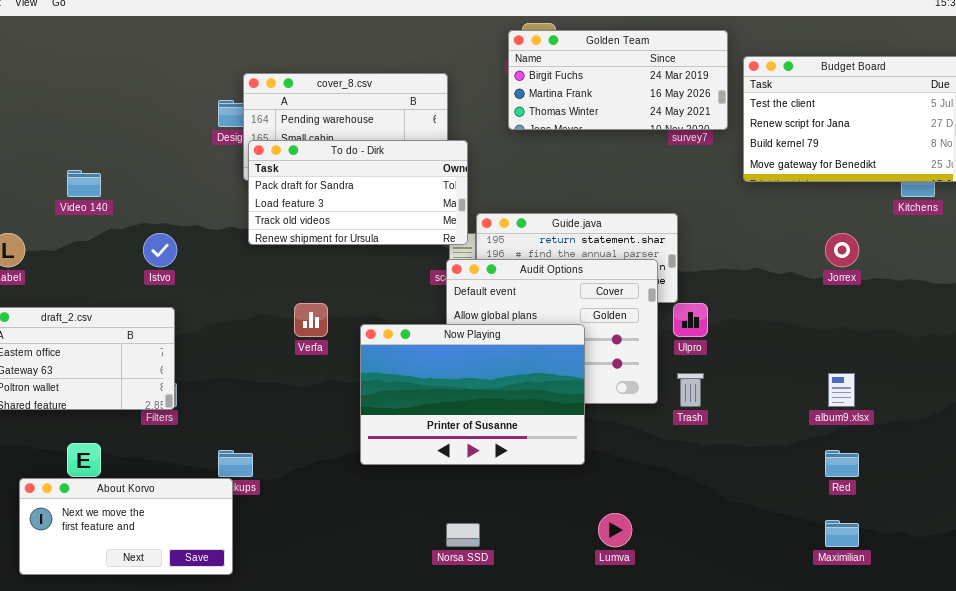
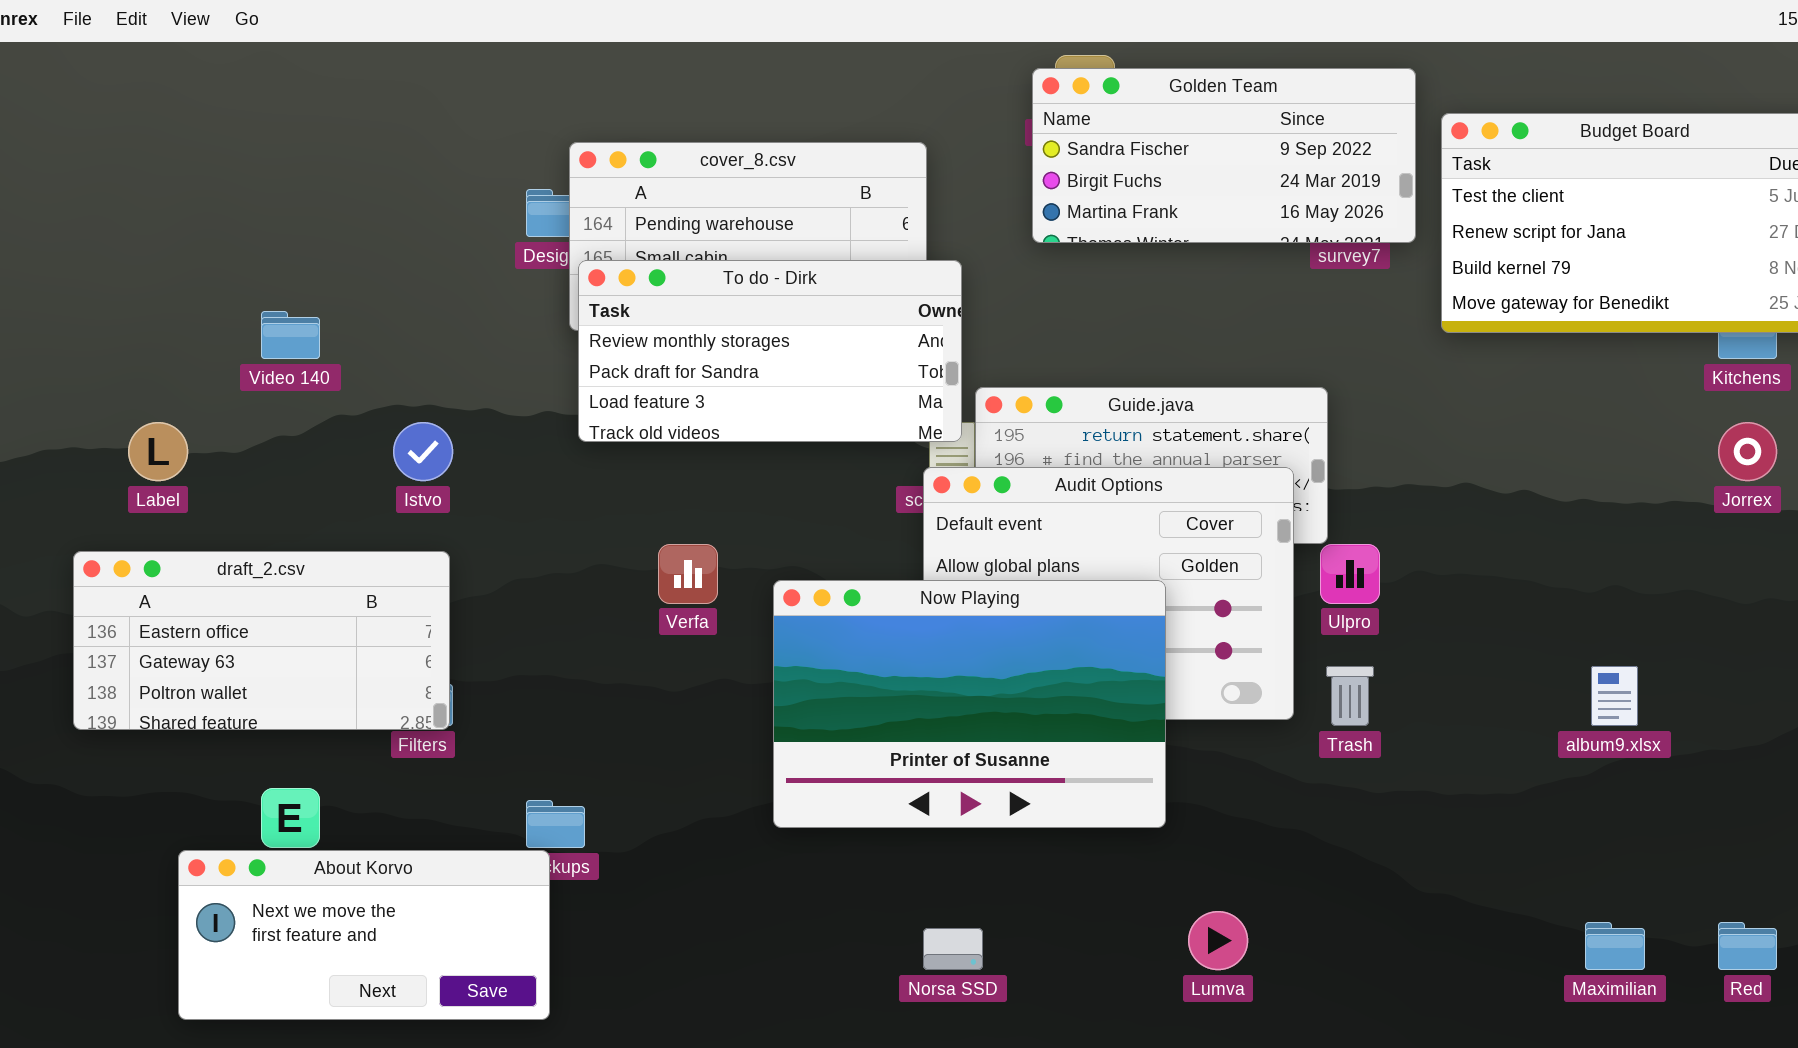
Golden Team: [508,30,728,130] -> [1032,68,1416,243], scrolled up 1 row
To do - Dirk: [248,140,468,245] -> [578,260,962,442], scrolled up 1 row
Jorrex: [825,233,859,267] -> [1718,422,1777,481], moved
Red: [825,450,859,477] -> [1718,922,1777,970], moved

